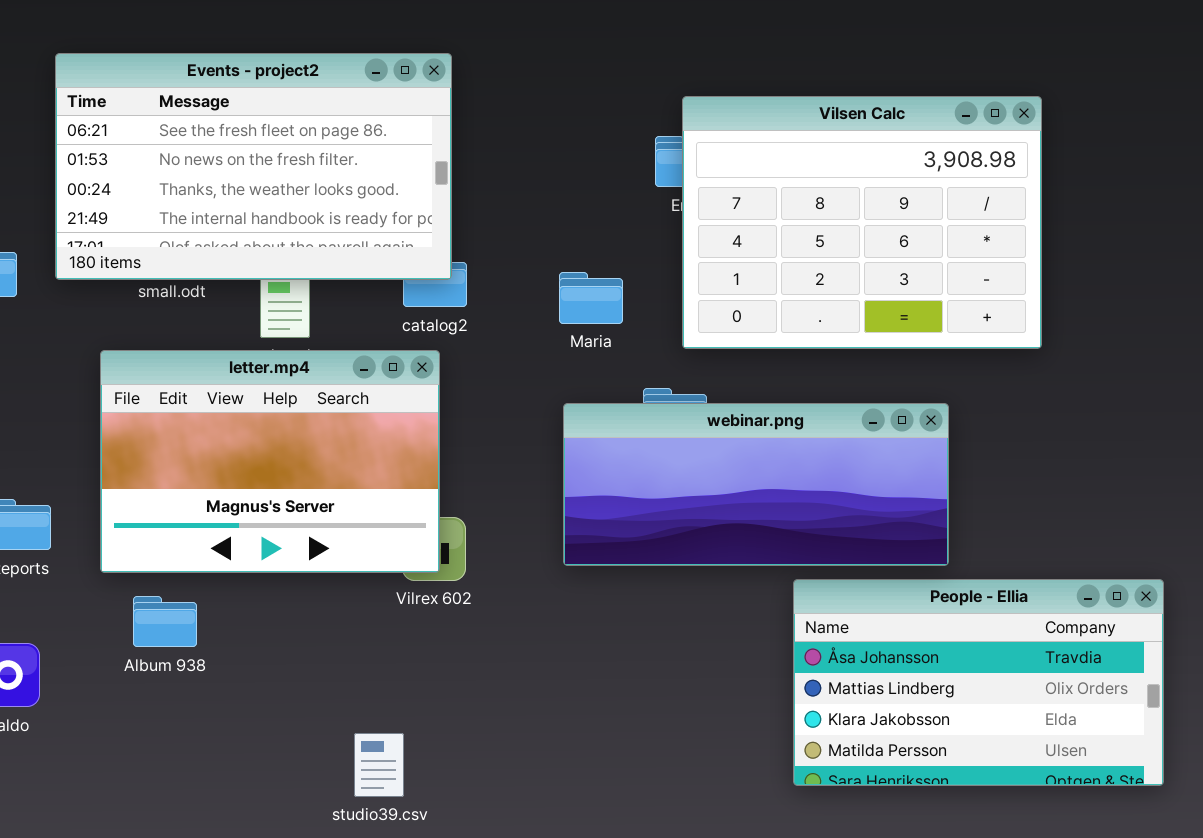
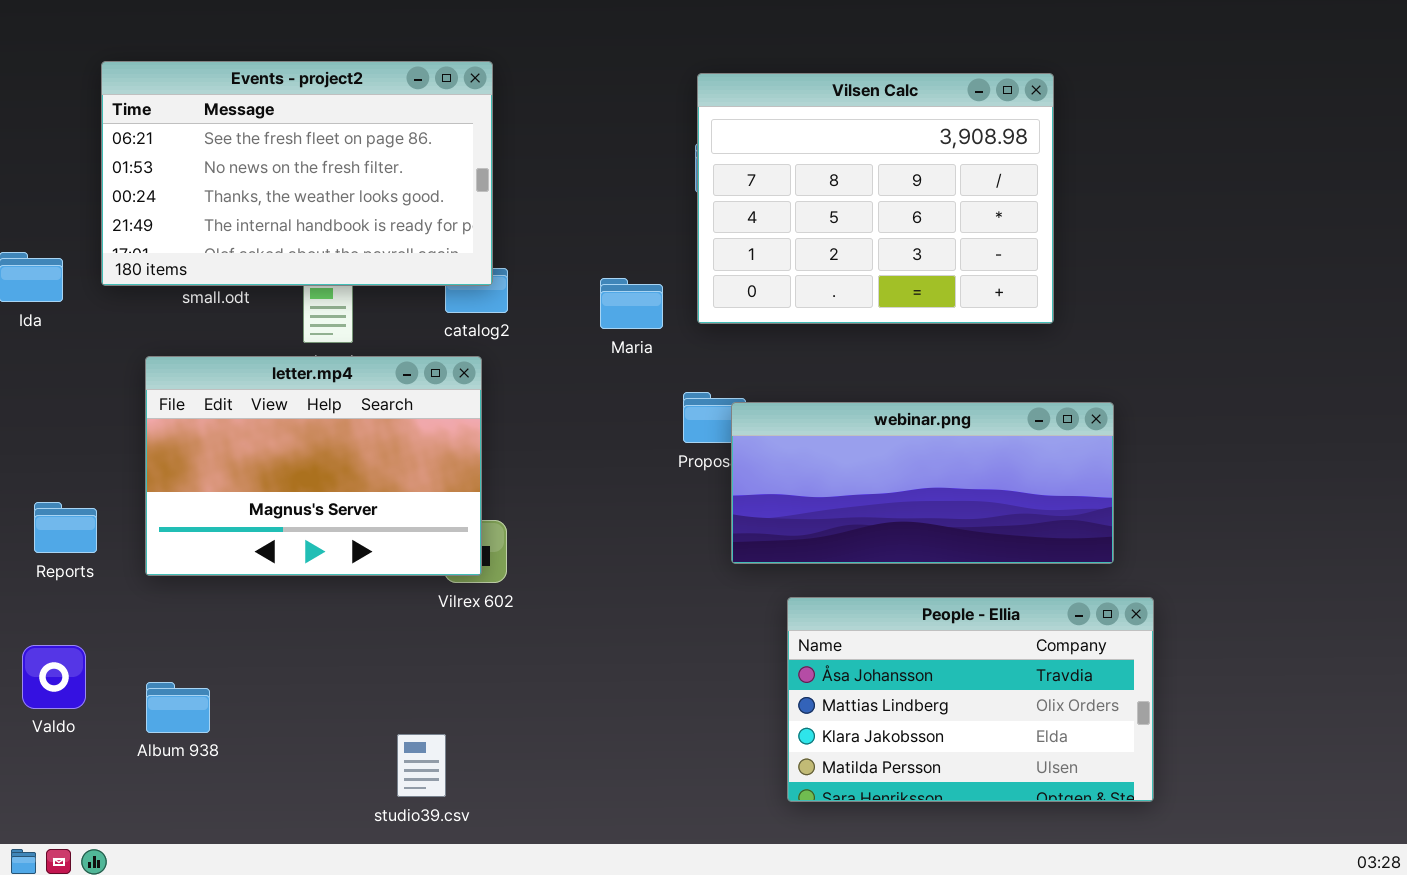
Vilsen Calc: [682,96,1042,349] -> [697,73,1054,324], moved
webinar.png: [563,403,949,566] -> [731,402,1114,564], moved
People - Ellia: [793,579,1164,786] -> [787,597,1154,802], moved
Album 938: [133,596,197,647] -> [146,682,210,733], moved

